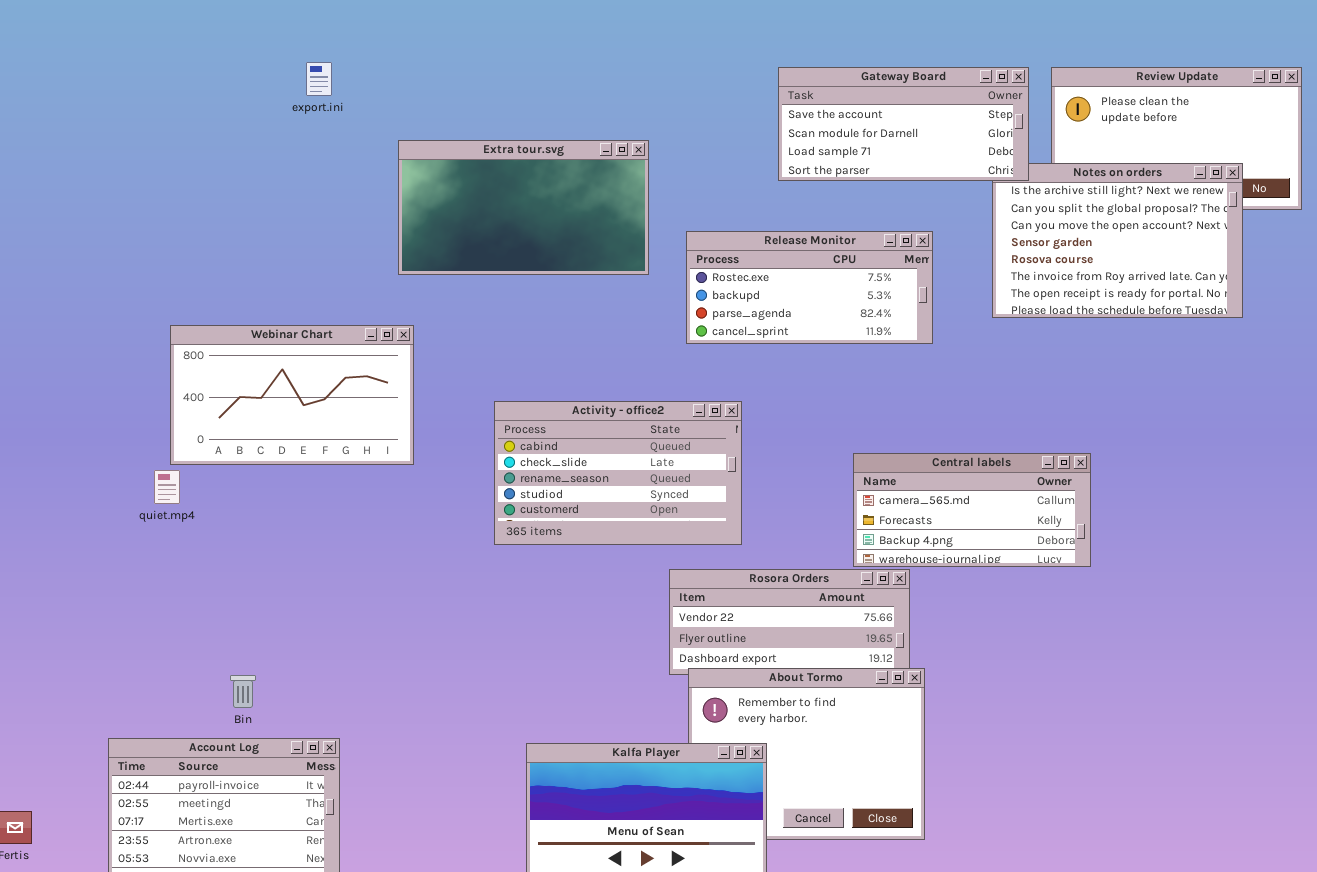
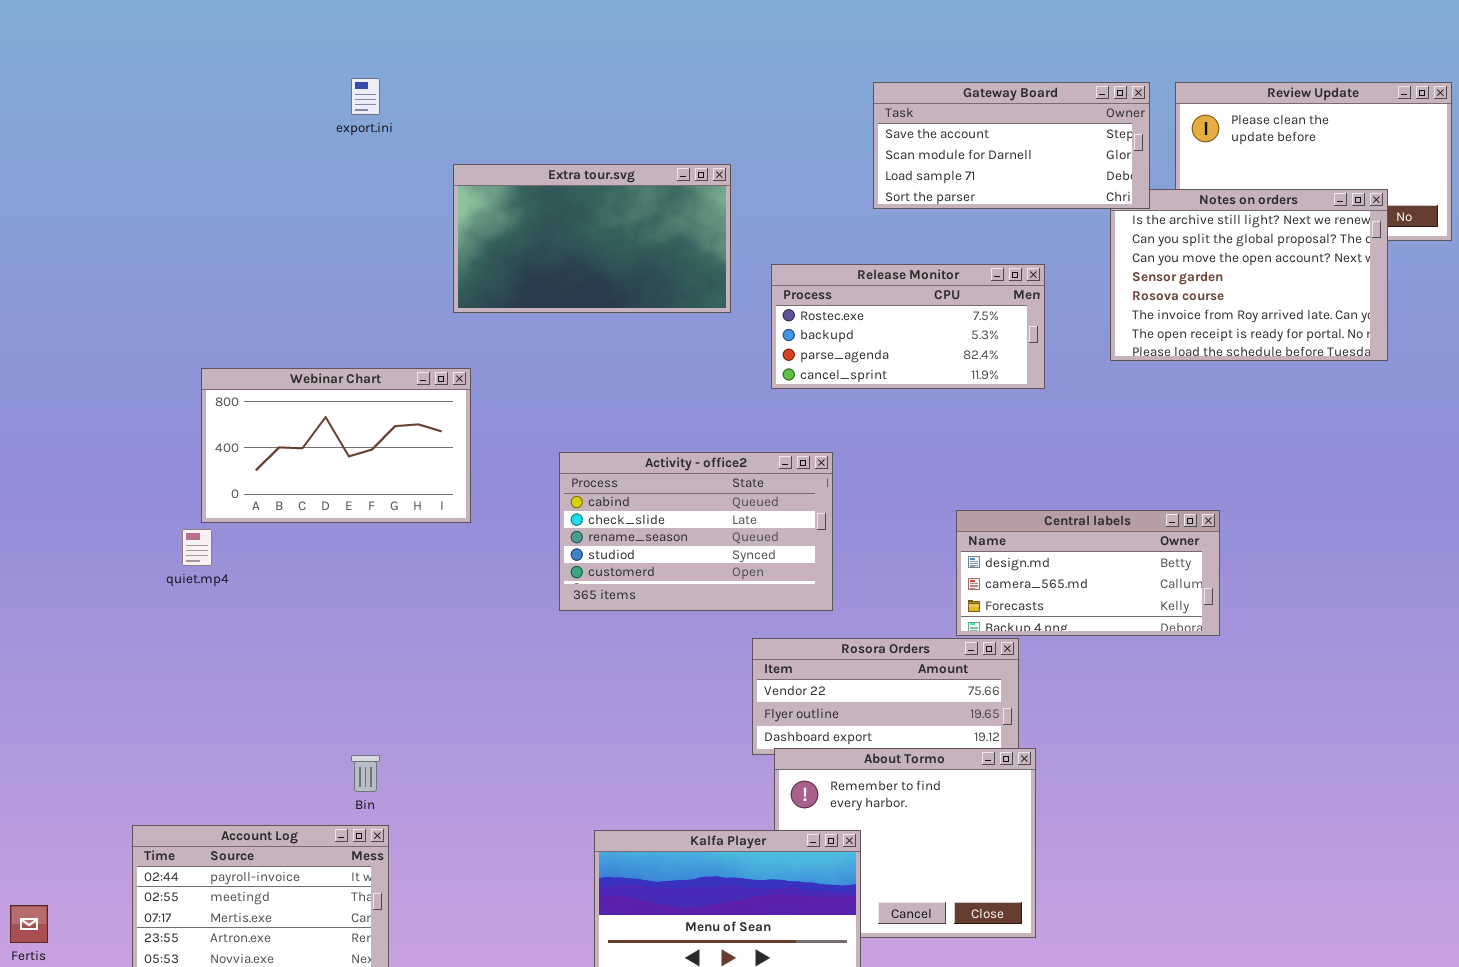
Central labels: [853,453,1091,567] -> [956,510,1220,636], scrolled up 1 row
Bin: [230,675,256,708] -> [351,755,380,792], moved

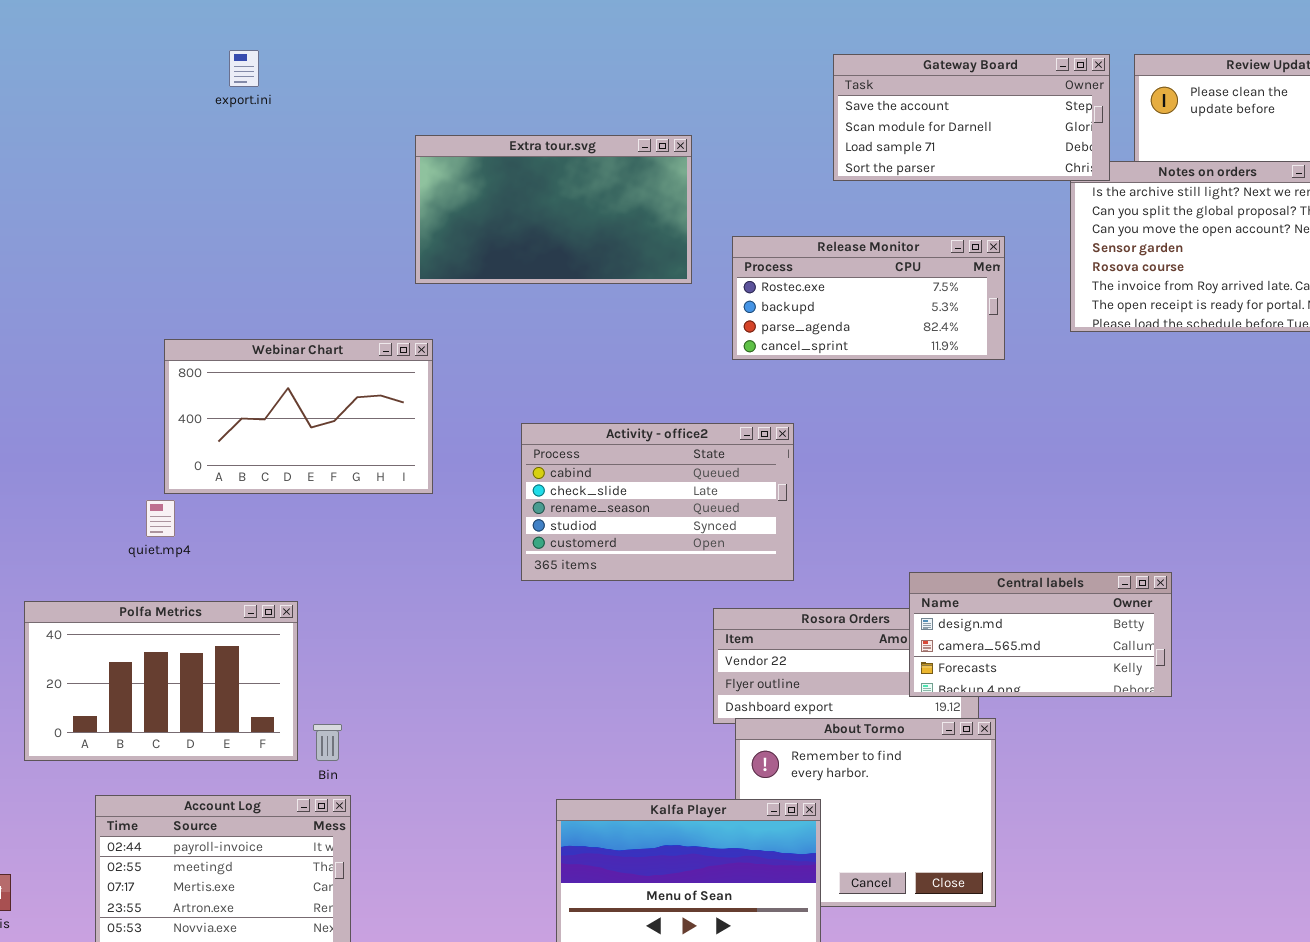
export.ini: [351,78,380,115] -> [229,50,259,87], moved
Central labels: [956,510,1220,636] -> [909,572,1172,697], moved
Polfa Metrics: none -> [24,601,298,761], opened

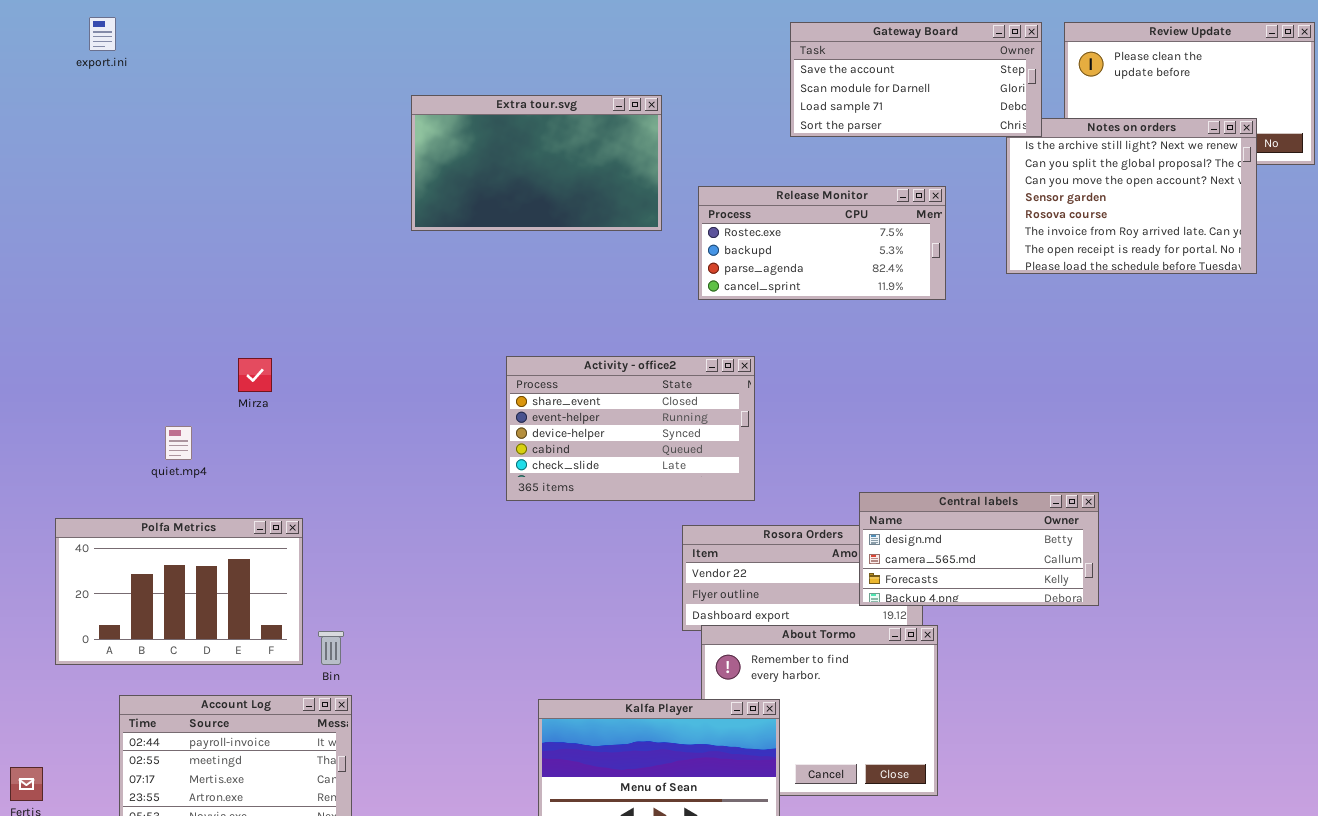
export.ini: [229,50,259,87] -> [89,17,116,51], moved
Webinar Chart: [164,339,433,494] -> none, closed
Activity - office2: [521,423,794,581] -> [506,356,755,501], scrolled up 3 rows

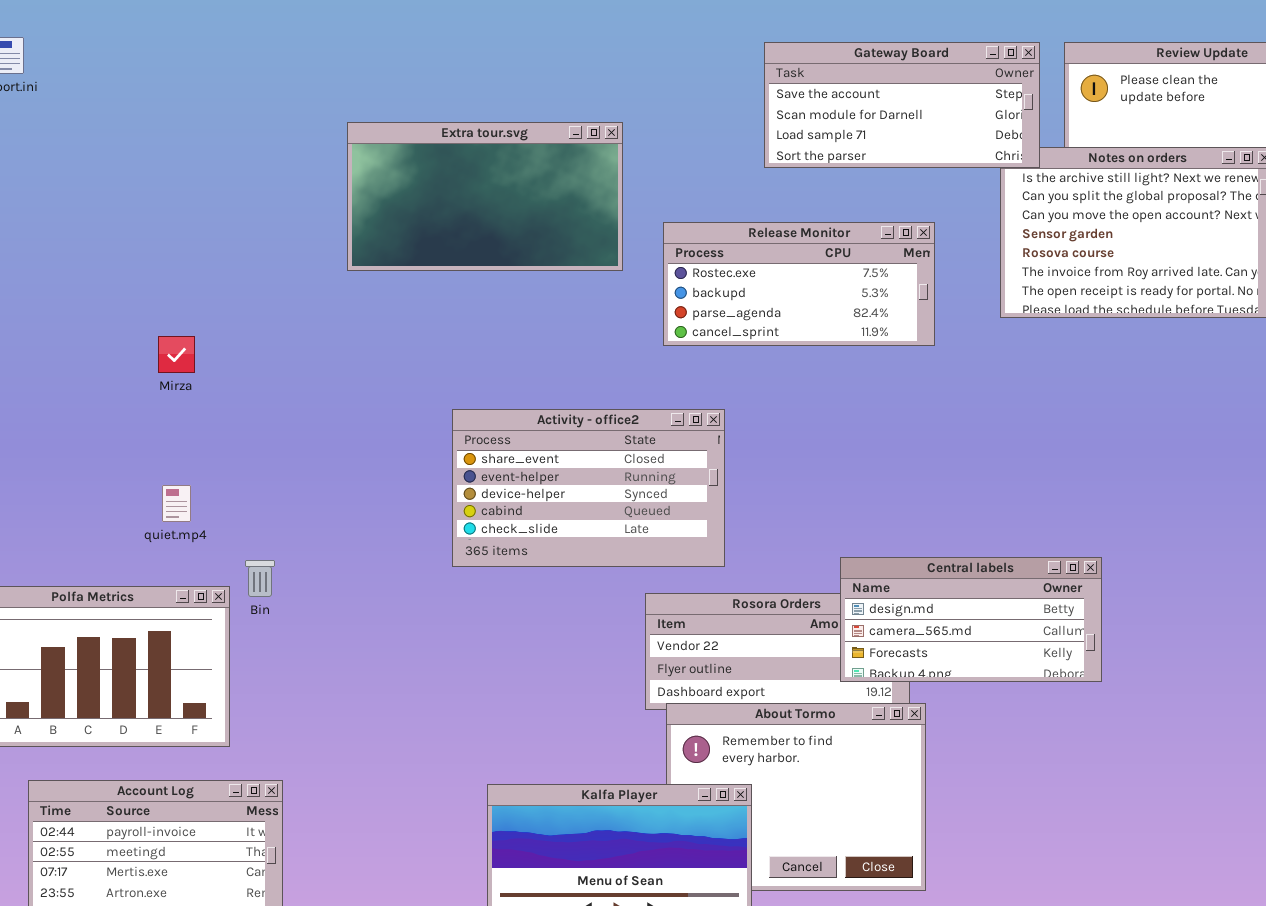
Mirza: [238,358,272,392] -> [158,336,195,373], moved
quiet.mp4: [165,426,192,460] -> [162,485,191,522], moved
Bin: [318,631,344,665] -> [245,560,275,597], moved

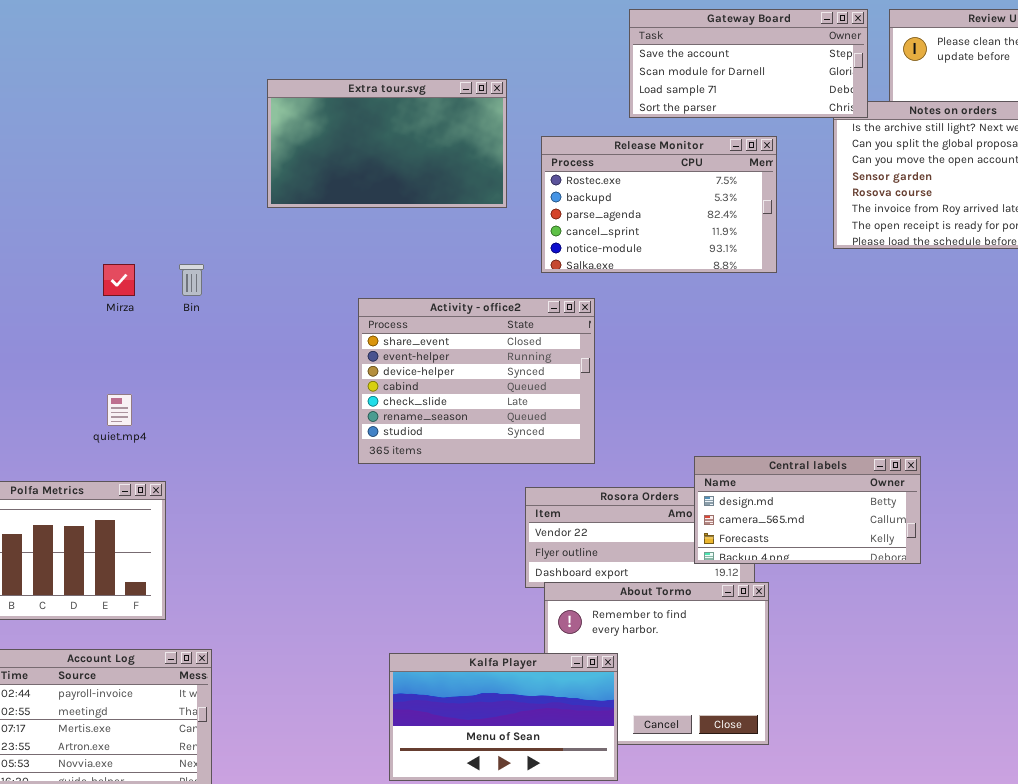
Release Monitor: [663,222,935,346] -> [541,136,777,273], resized
Activity - office2: [452,409,725,567] -> [358,298,595,464], resized
Bin: [245,560,275,597] -> [179,264,204,296], moved

